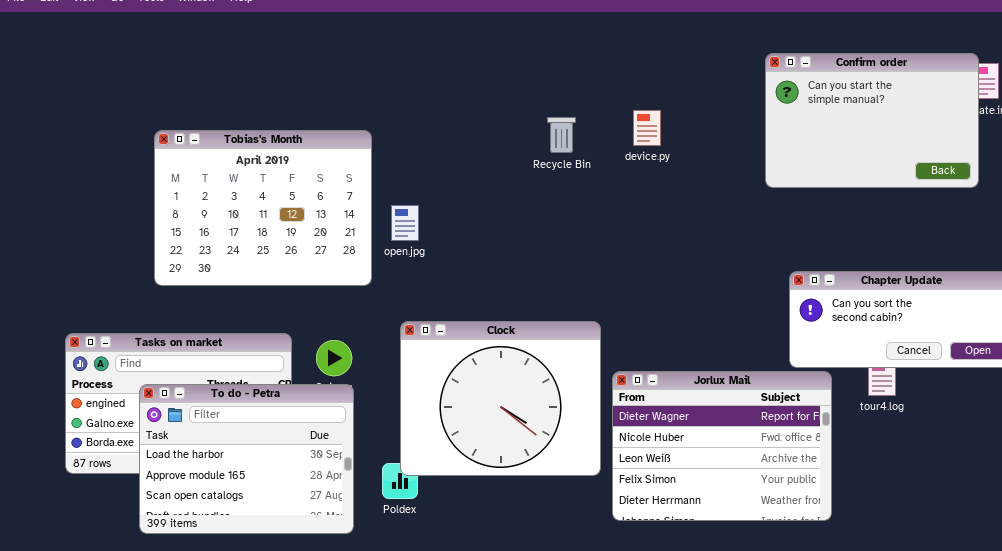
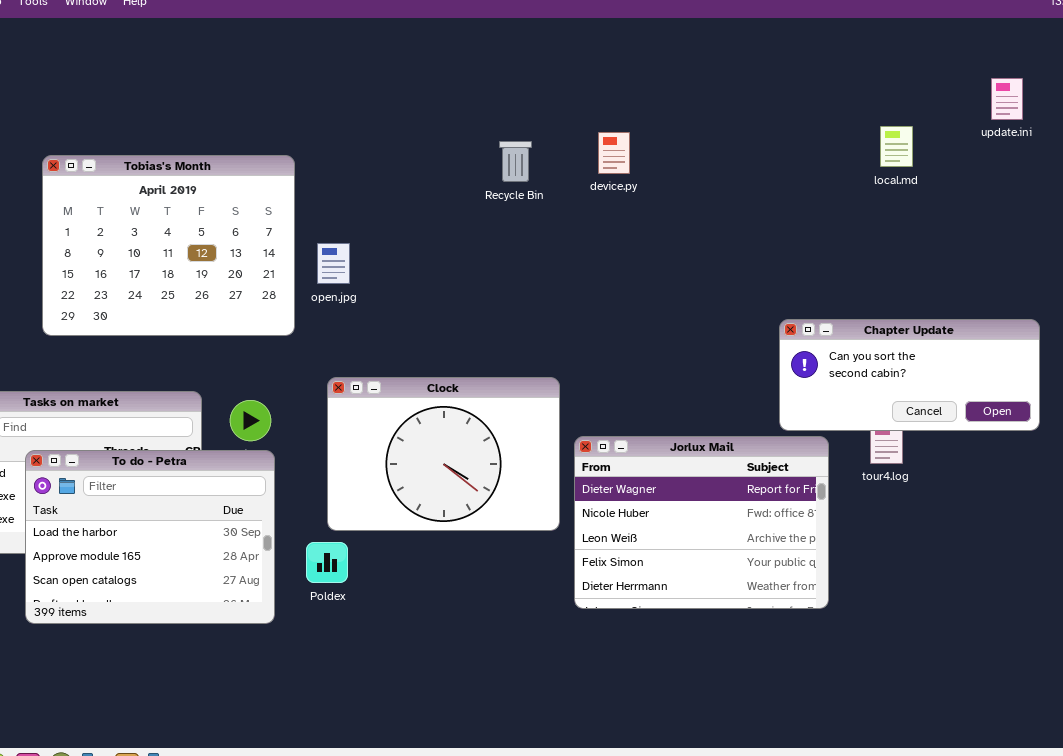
Confirm order: [765,53,979,188] -> none, closed
Clock: [400,321,601,476] -> [327,377,560,531], resized

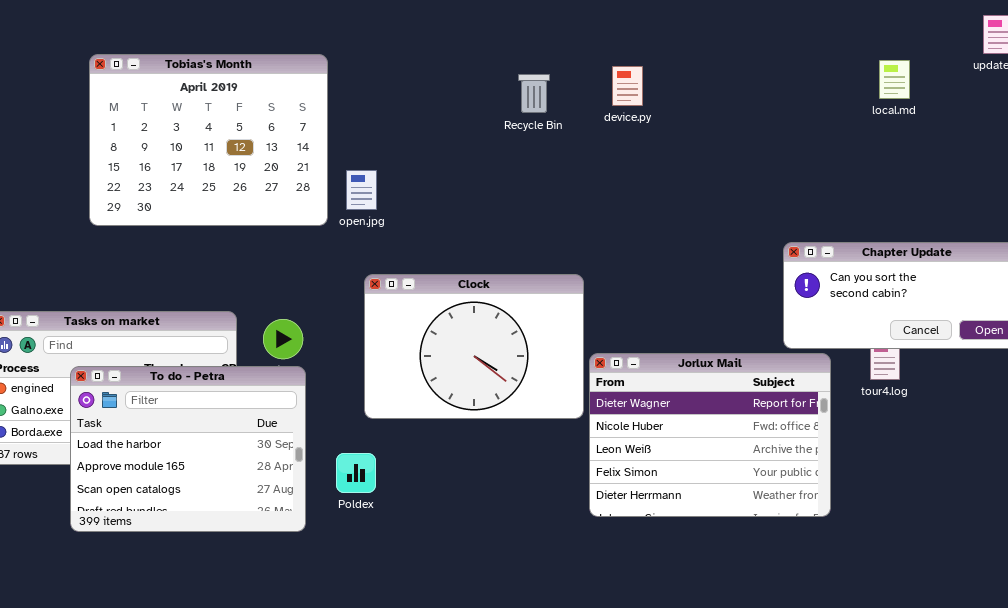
Tobias's Month: [42,155,295,336] -> [89,54,328,226], moved
Clock: [327,377,560,531] -> [364,274,584,419], moved

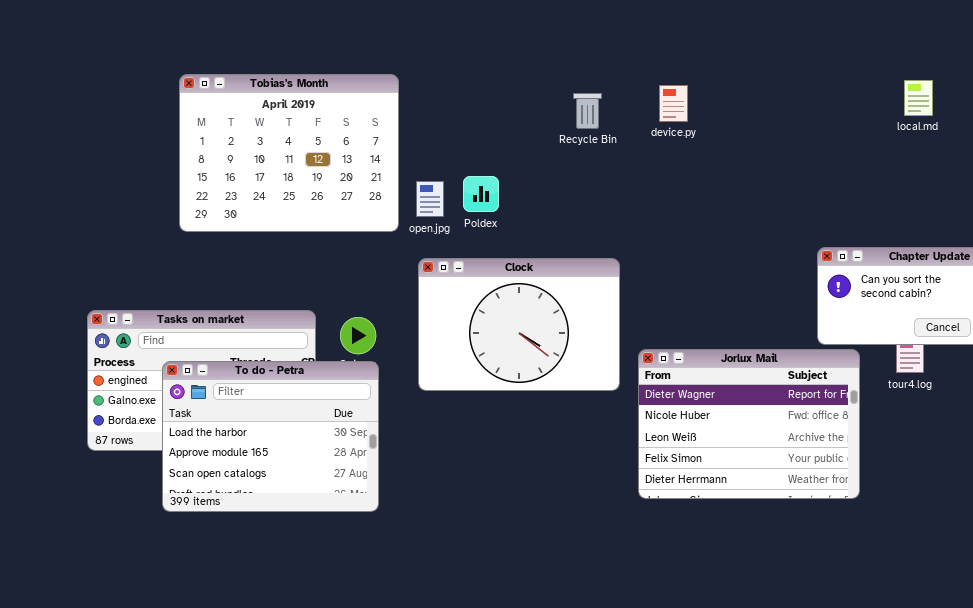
Clock: [364,274,584,419] -> [418,258,620,391], moved
Poldex: [336,453,376,493] -> [463,176,499,212], moved

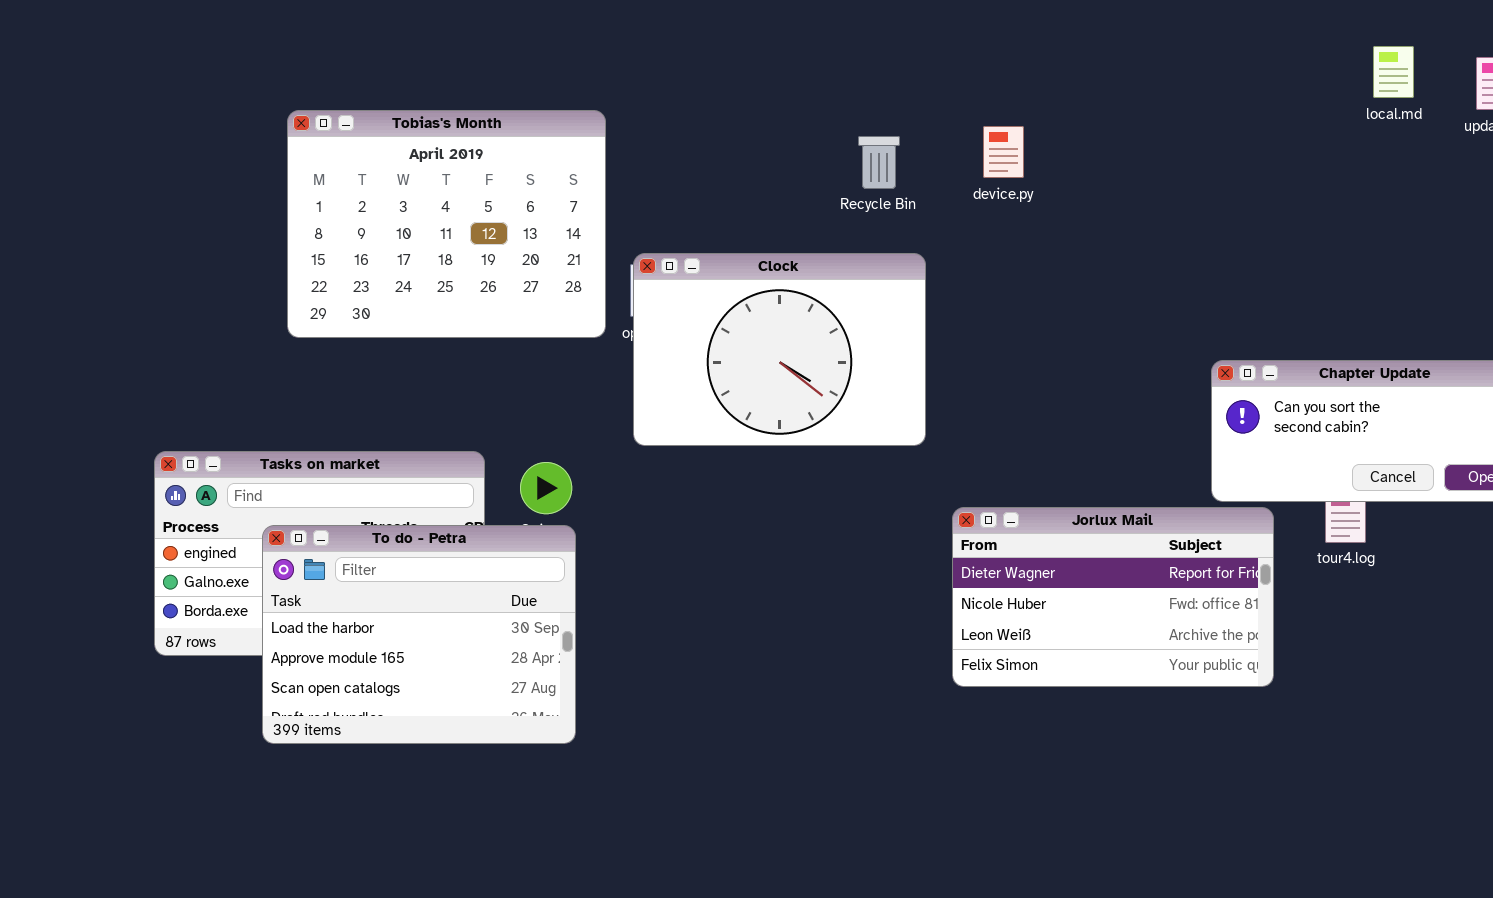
local.md: [904,80,933,116] -> [1373,46,1414,98], moved
Clock: [418,258,620,391] -> [633,253,926,446], moved
Jorlux Mail: [638,349,860,499] -> [952,507,1274,687], resized

